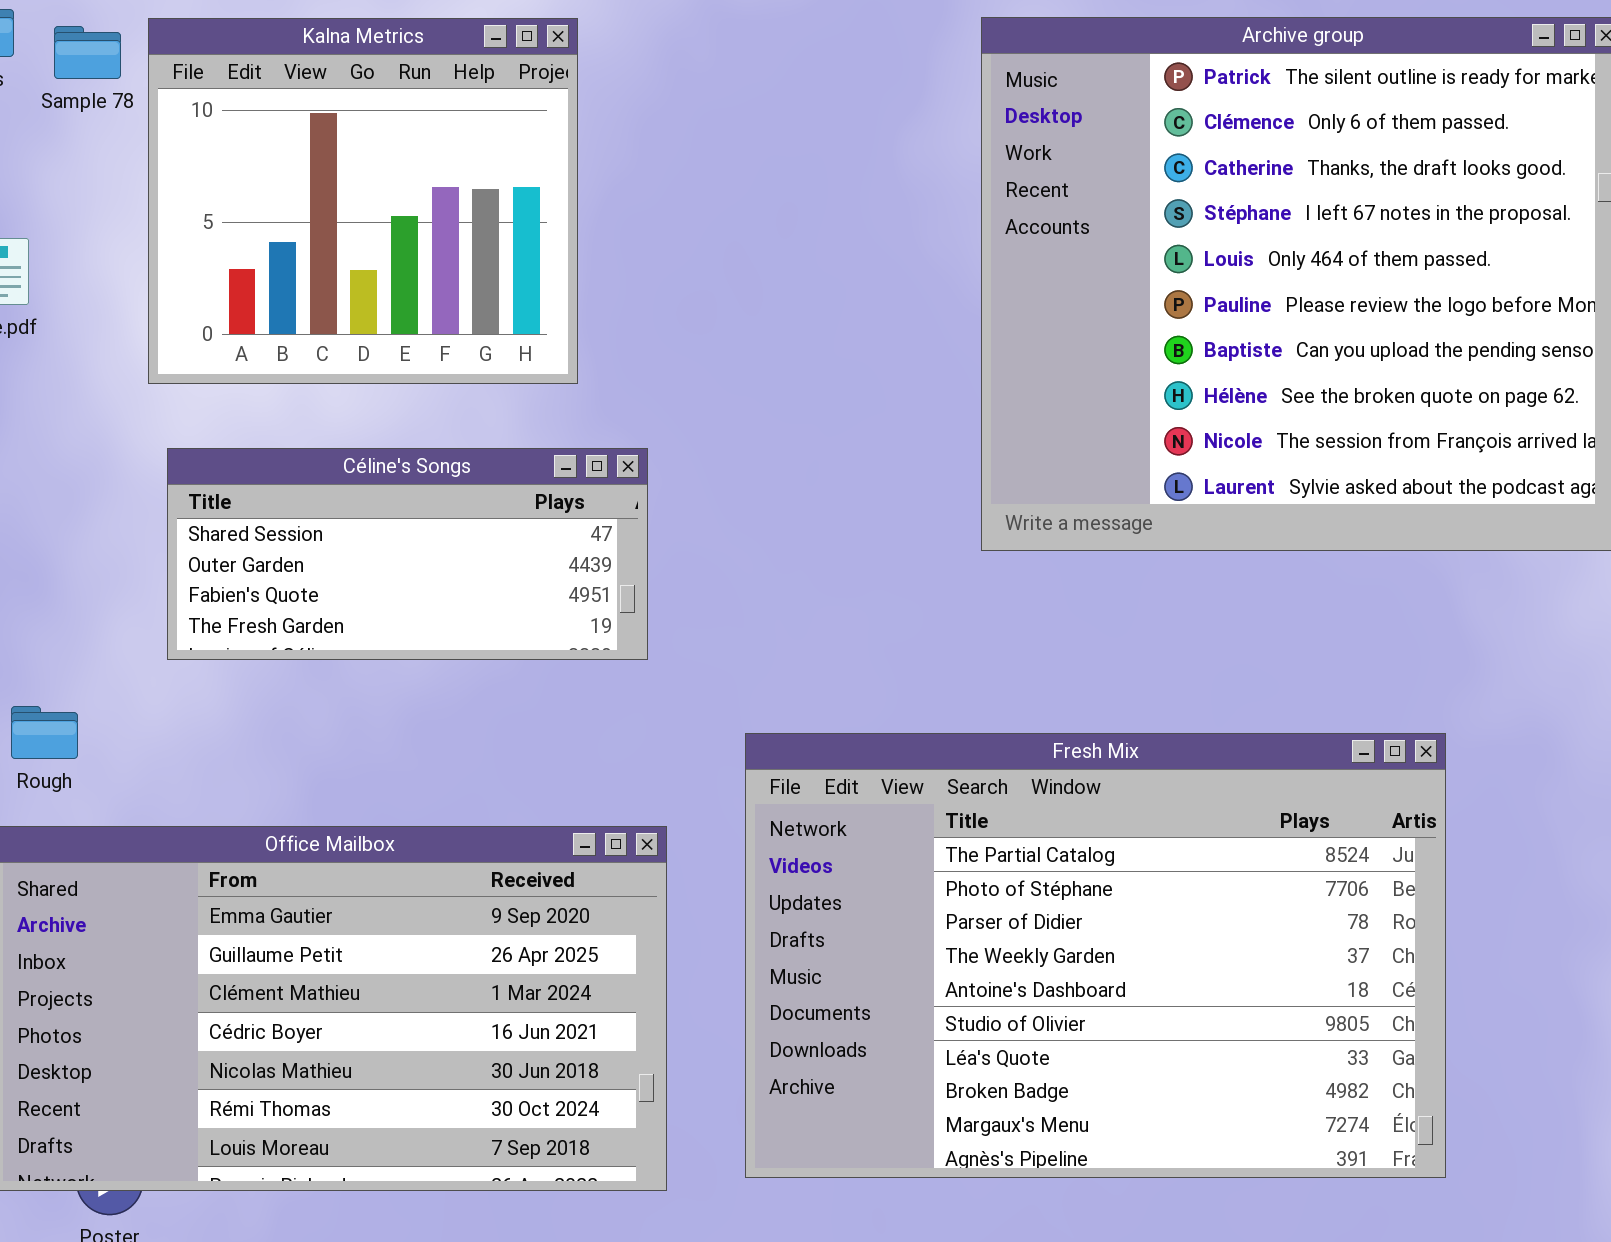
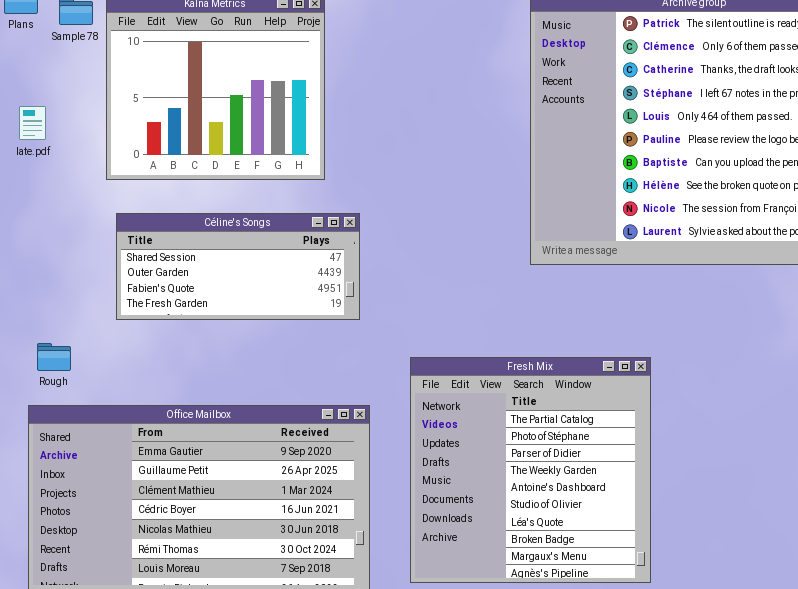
Fresh Mix: [745,733,1446,1178] -> [410,357,651,583], resized

